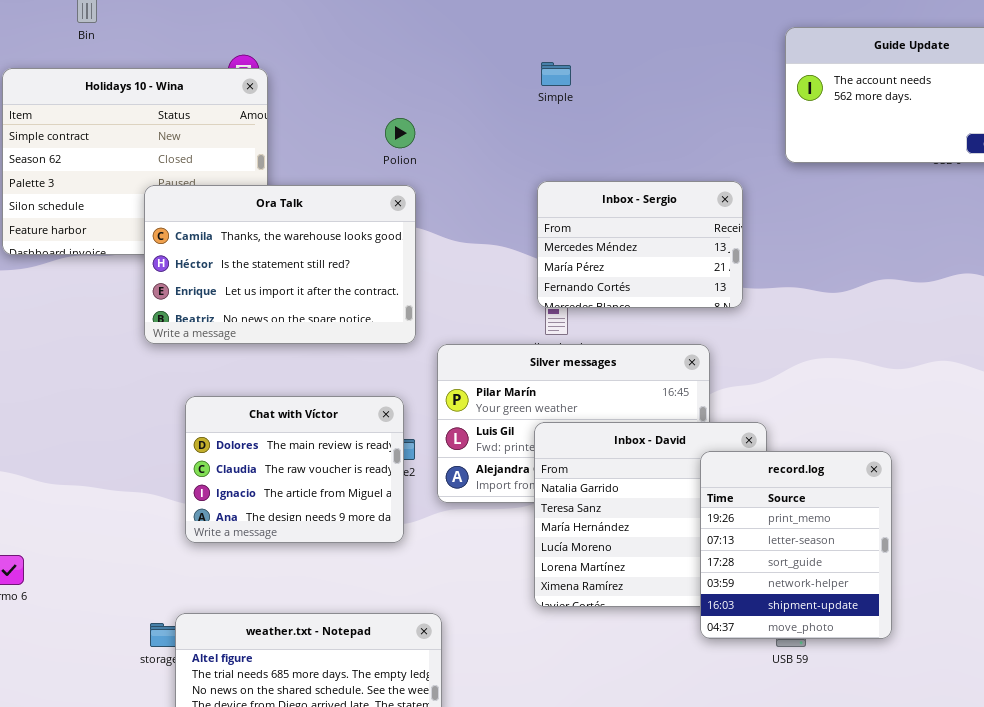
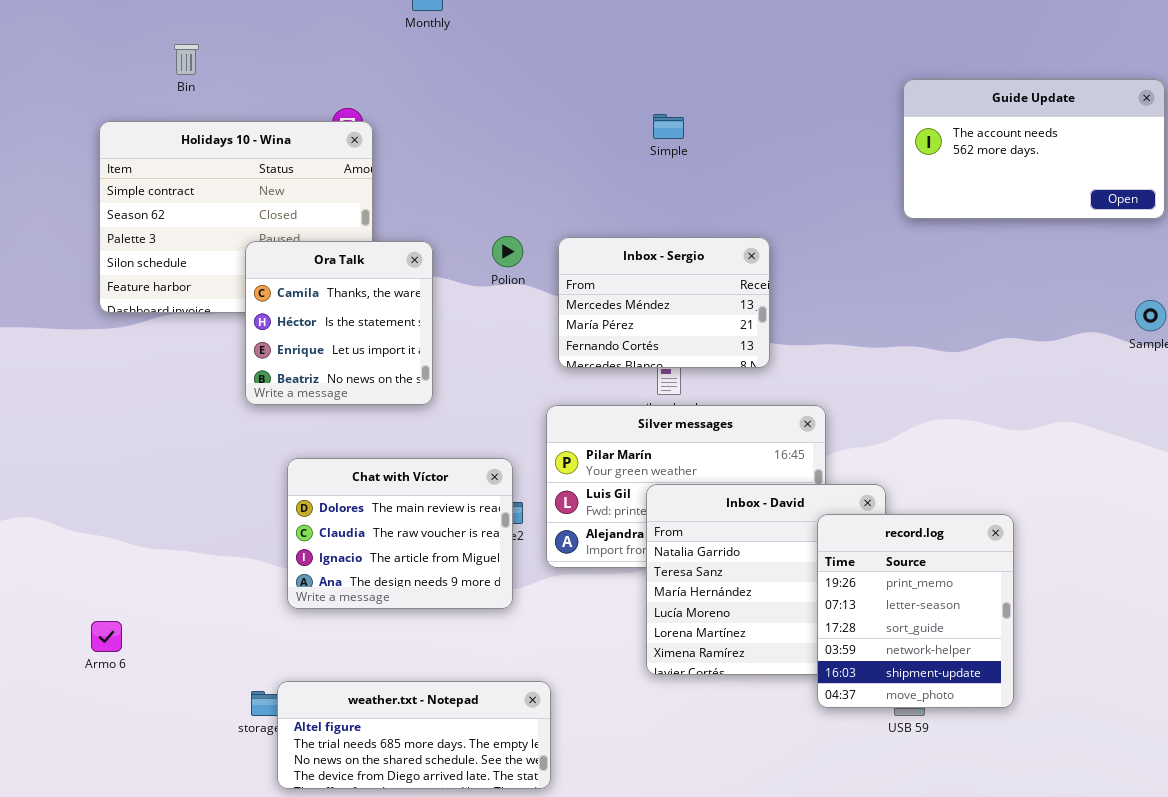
Polion: [385,118,415,148] -> [492,236,523,267], moved
Inbox - Sergio: [537,181,743,308] -> [558,237,770,368], moved
Ora Talk: [144,185,416,344] -> [245,241,433,405], resized

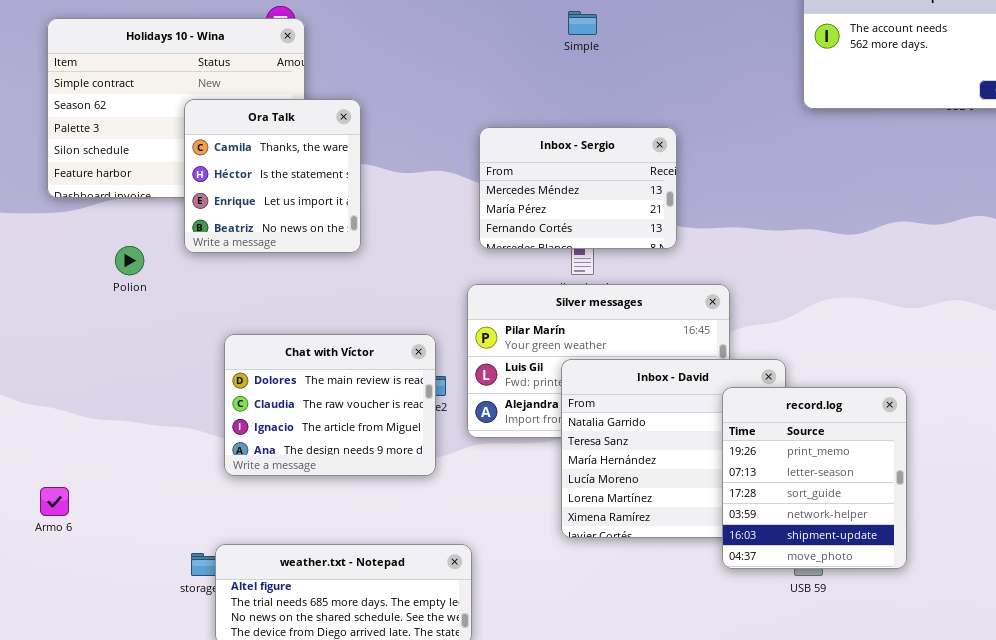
Polion: [492,236,523,267] -> [115,246,144,275], moved
Ora Talk: [245,241,433,405] -> [184,99,361,253], moved

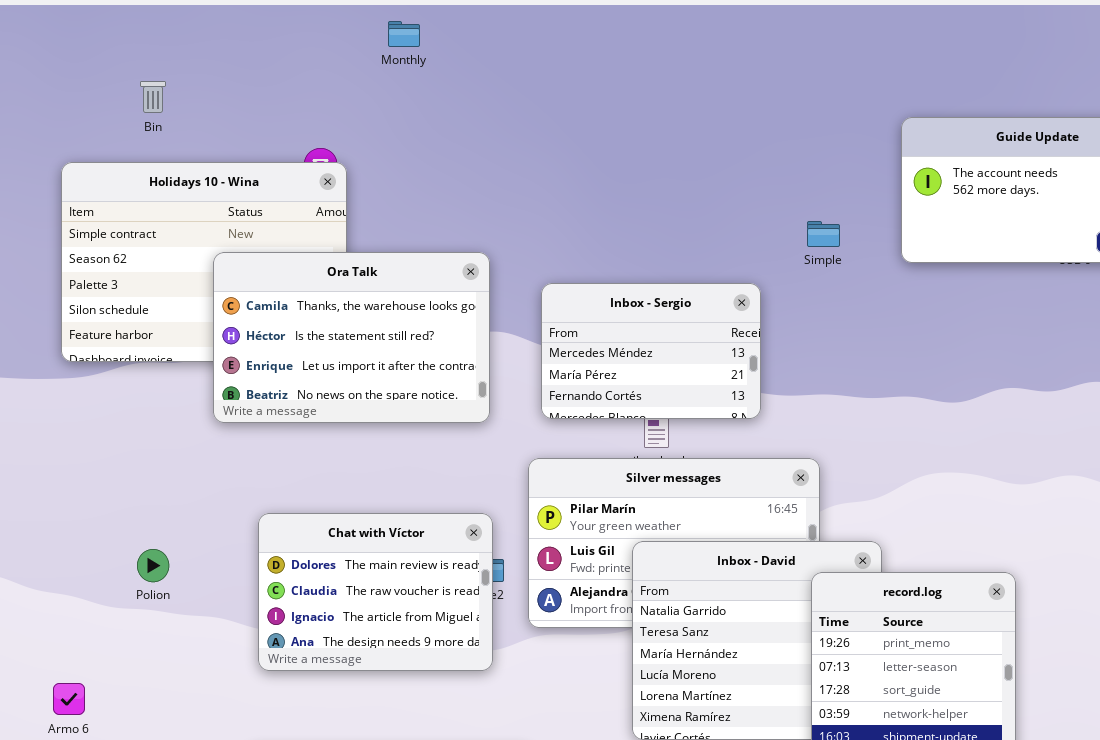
Simple: [568,11,597,35] -> [807,221,840,247], moved
Ora Talk: [184,99,361,253] -> [213,252,490,423], resized
Polion: [115,246,144,275] -> [137,549,169,582], moved

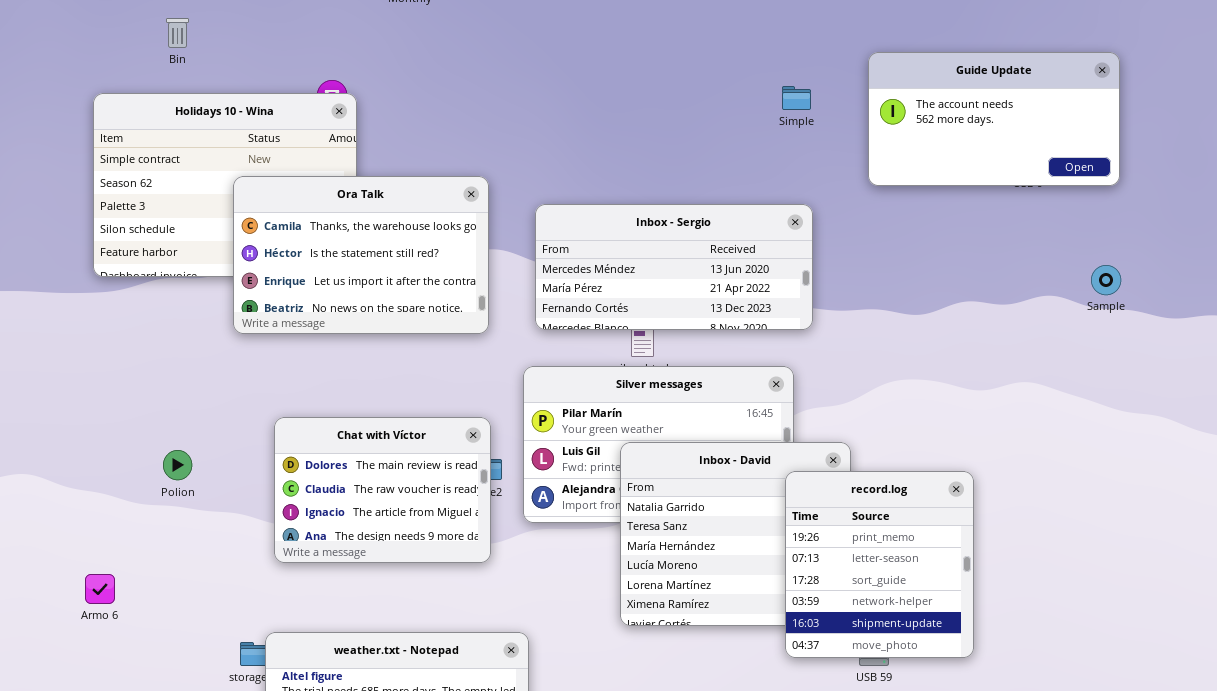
Simple: [807,221,840,247] -> [782,86,811,110], moved
Inbox - Sergio: [541,283,761,419] -> [535,204,813,330], resized

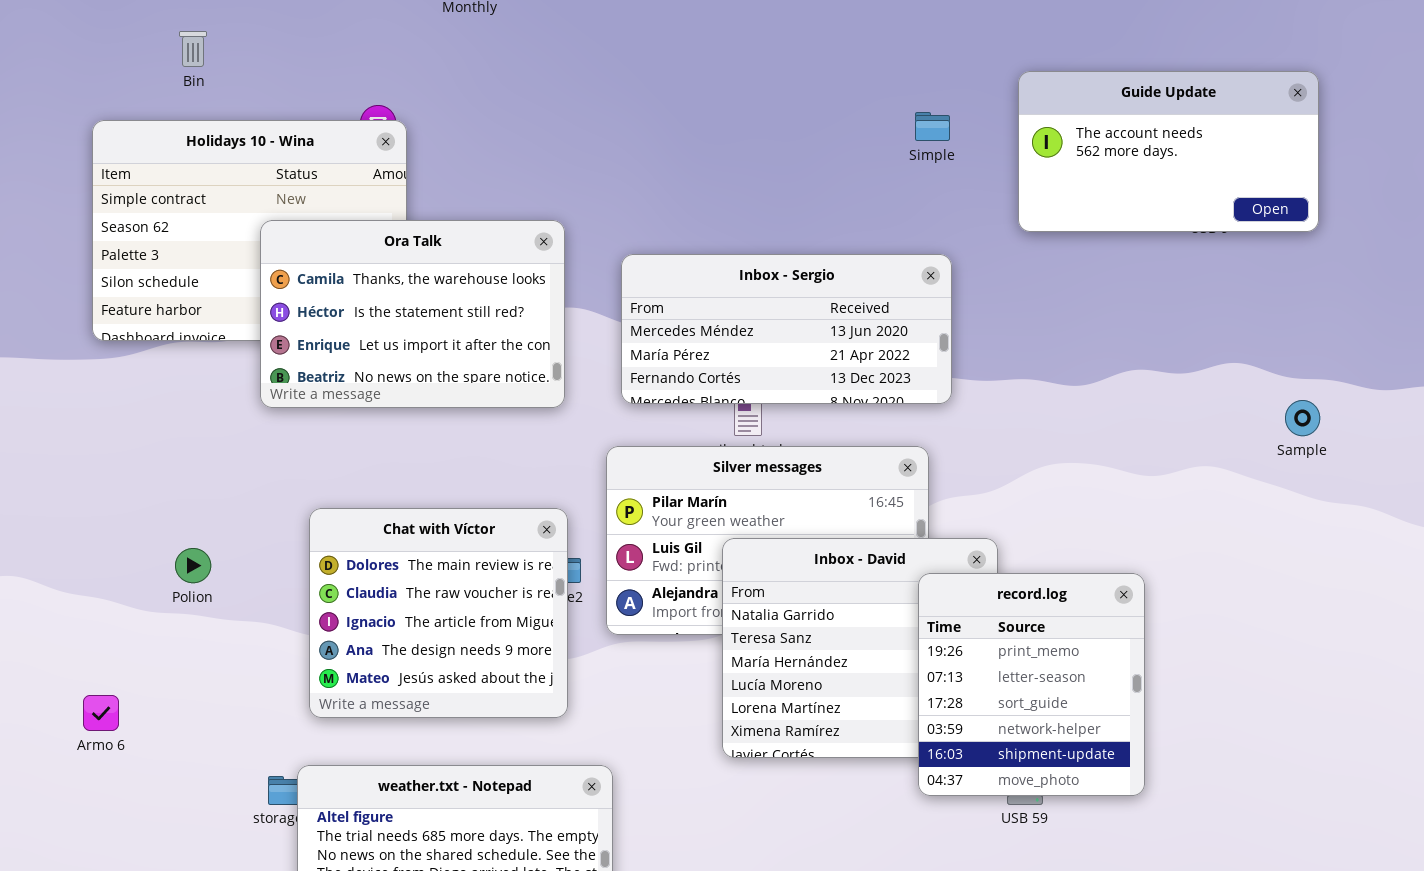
Sample: [1091,265,1121,295] -> [1285,400,1320,436], moved
Chat with Víctor: [274,417,491,563] -> [309,508,568,718], resized

